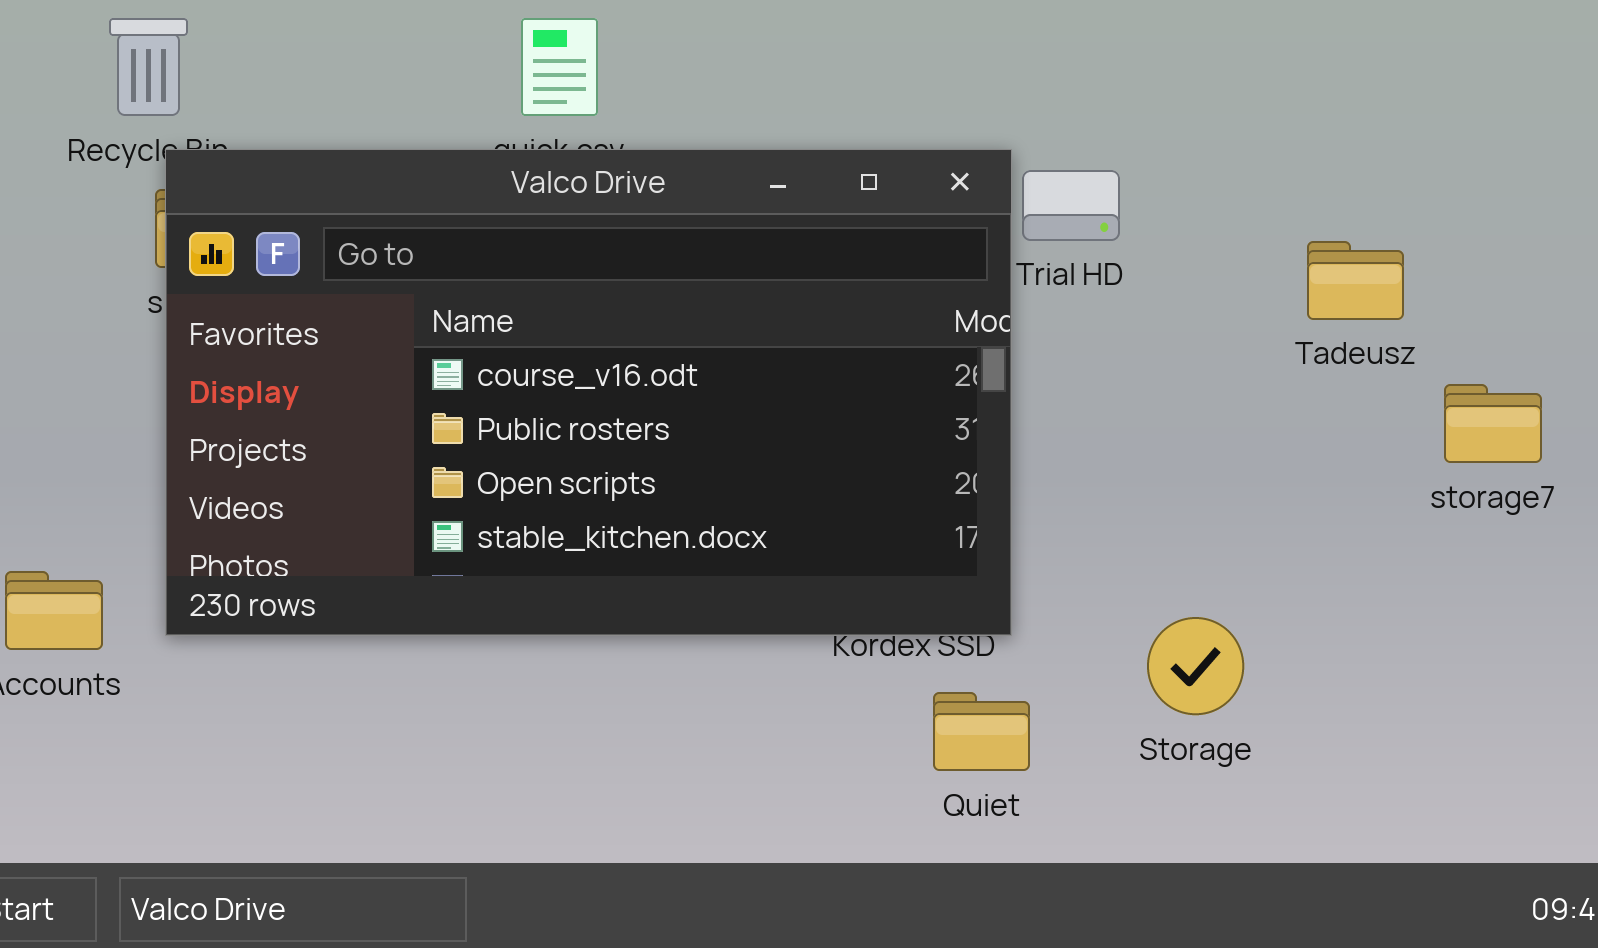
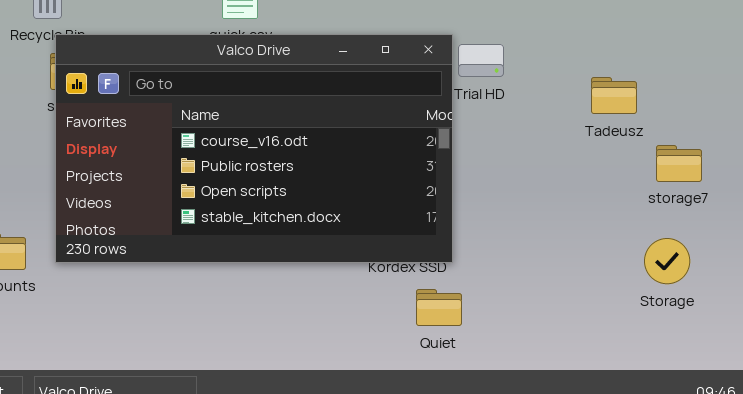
Storage: [1147,617,1244,715] -> [644,238,690,284], moved

